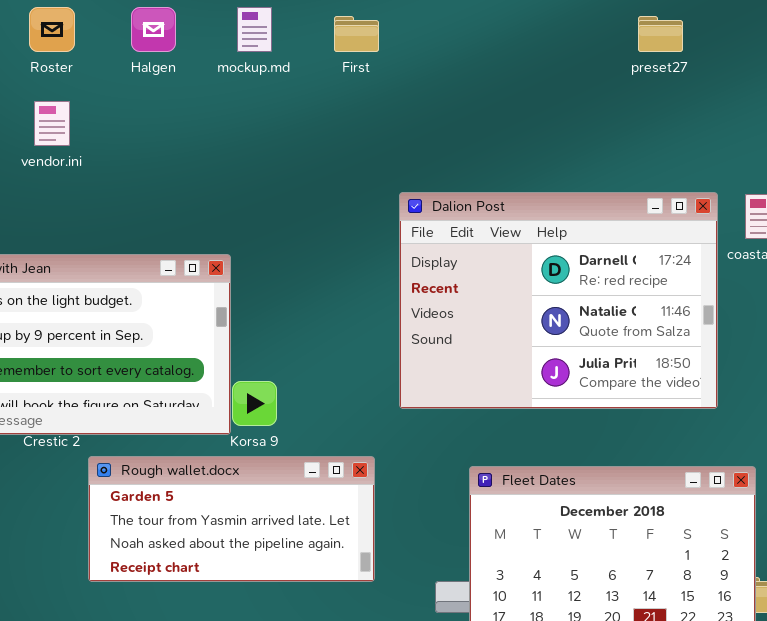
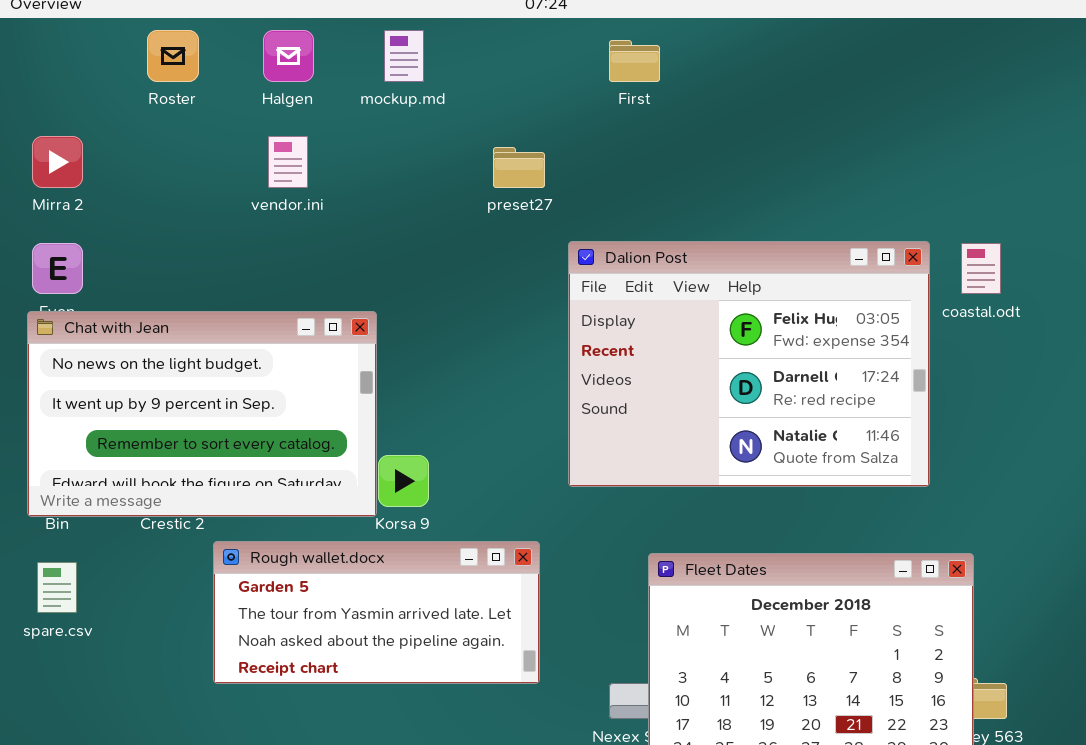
First: [334,16,379,52] -> [609,40,660,82], moved
preset27: [638,16,683,52] -> [493,147,545,188], moved
vendor.ini: [34,101,70,146] -> [268,136,308,188], moved
Dalion Post: [399,192,718,409] -> [568,241,930,487], scrolled up 1 row

